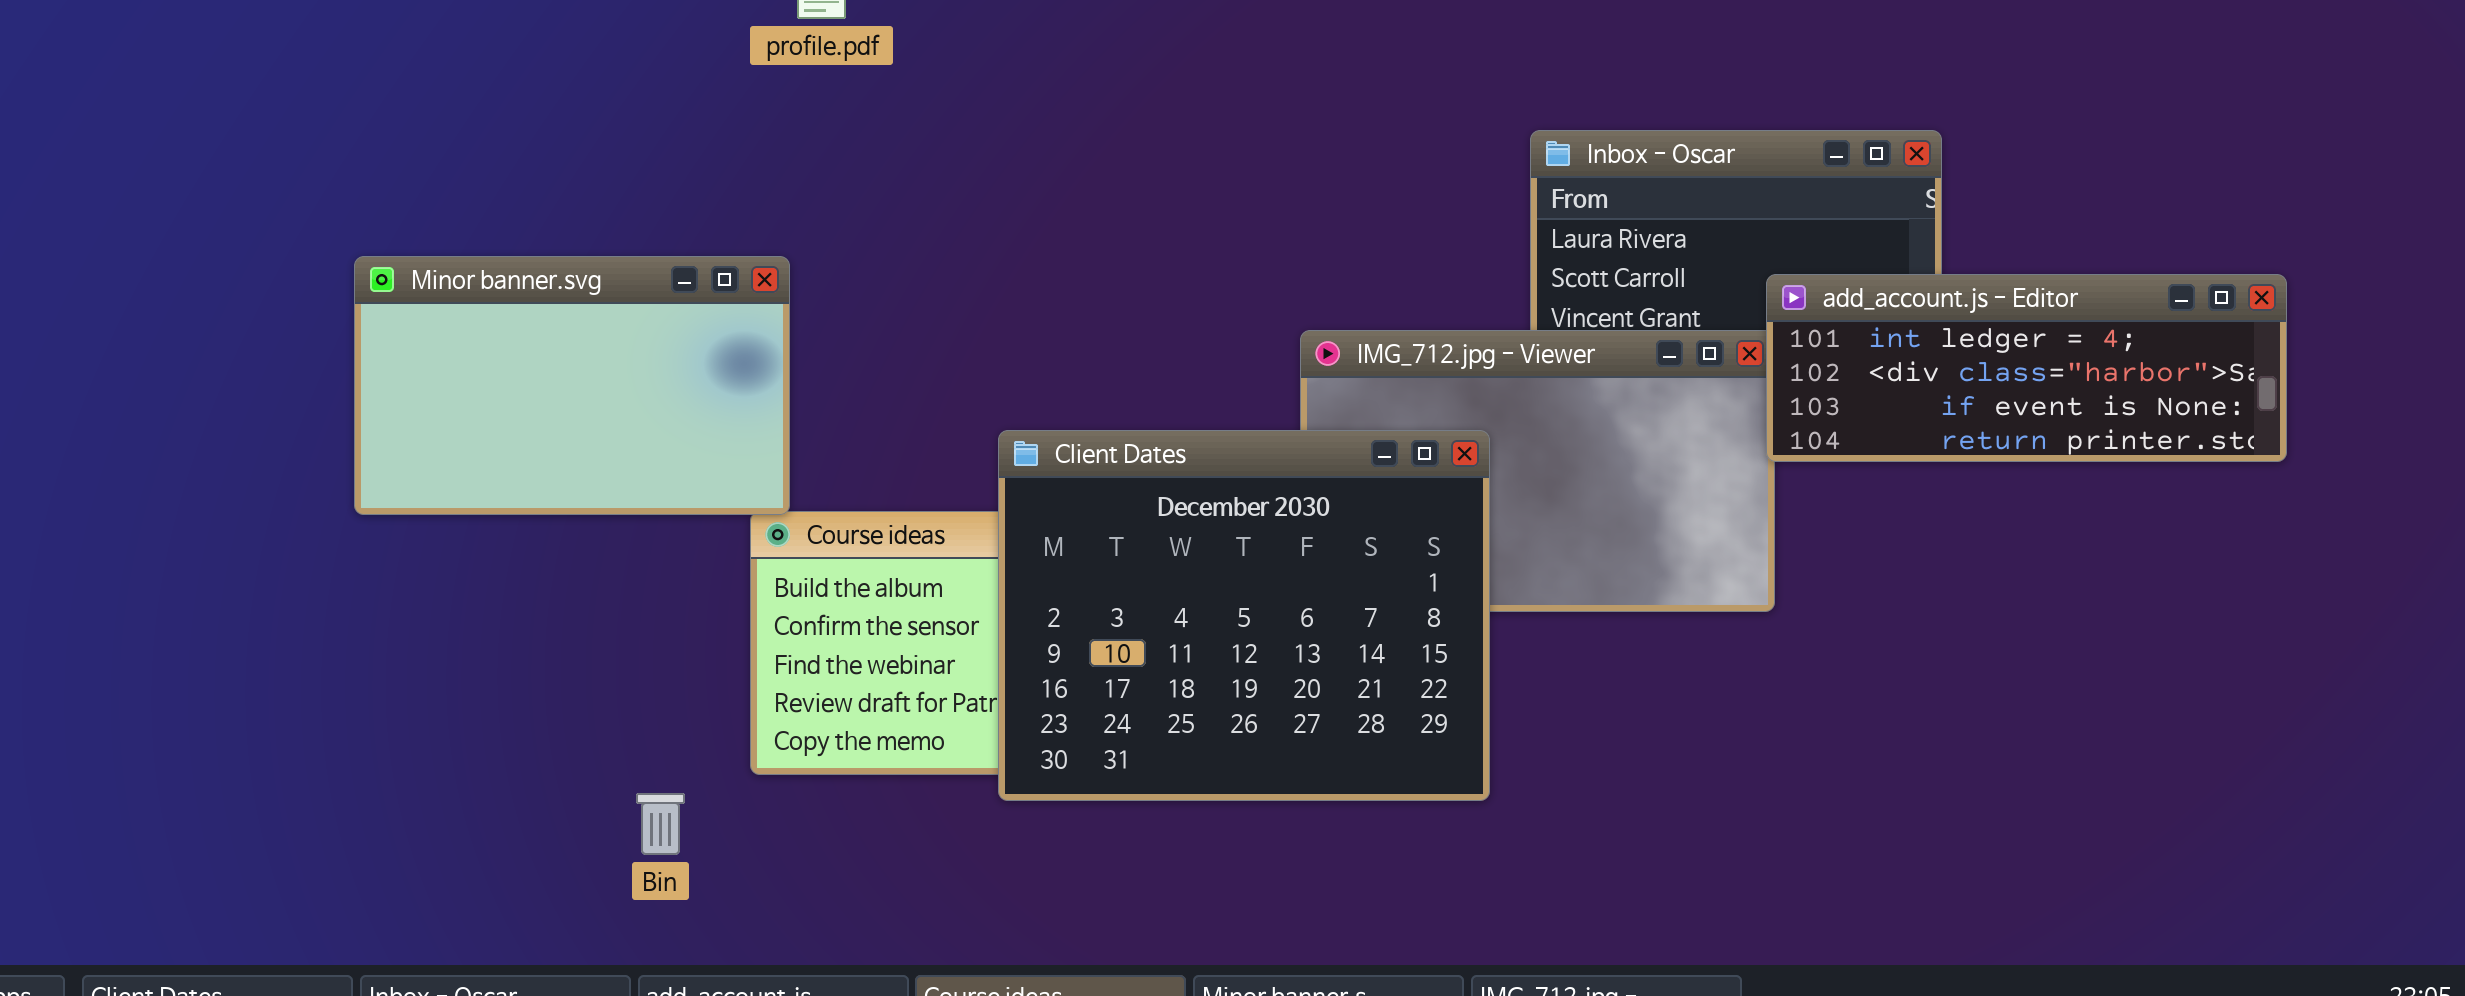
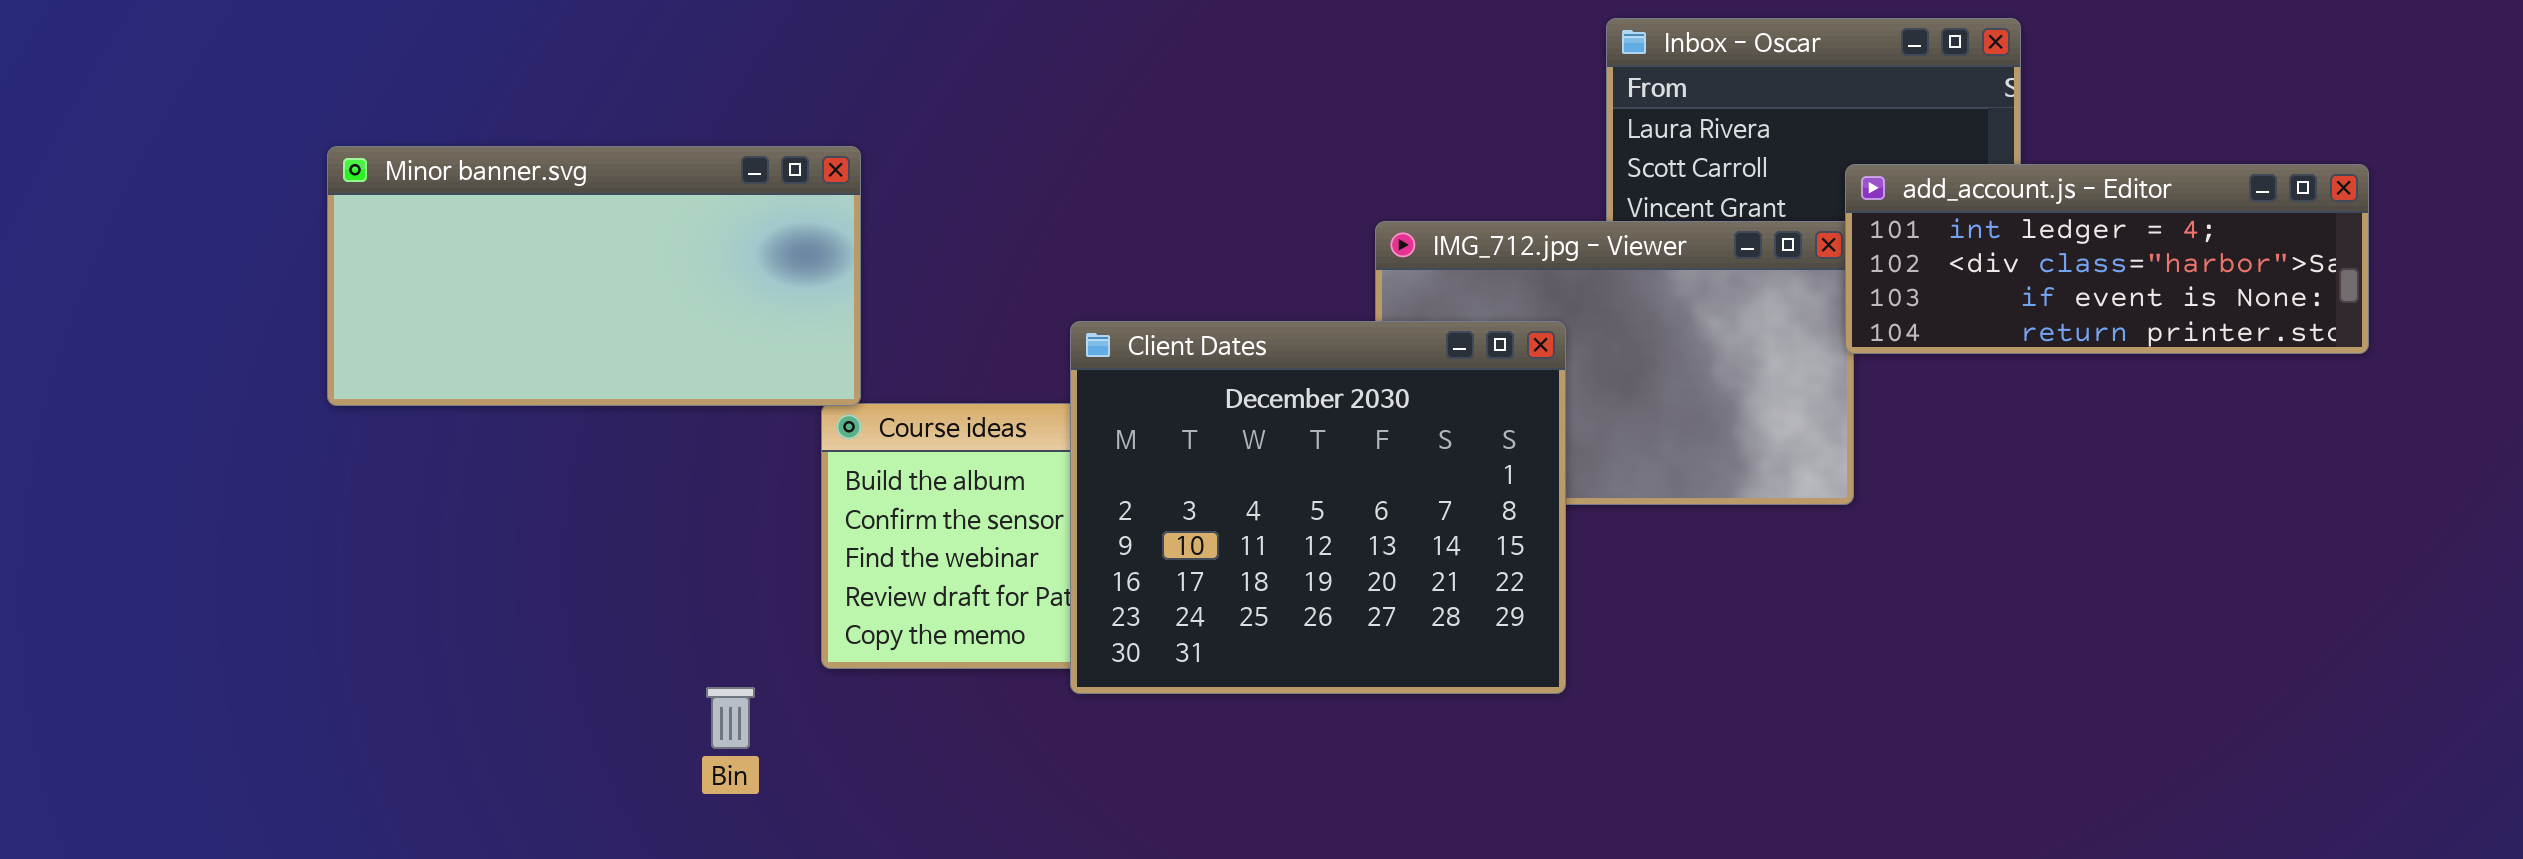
Minor banner.svg: [354,256,790,515] -> [327,146,861,406], resized

